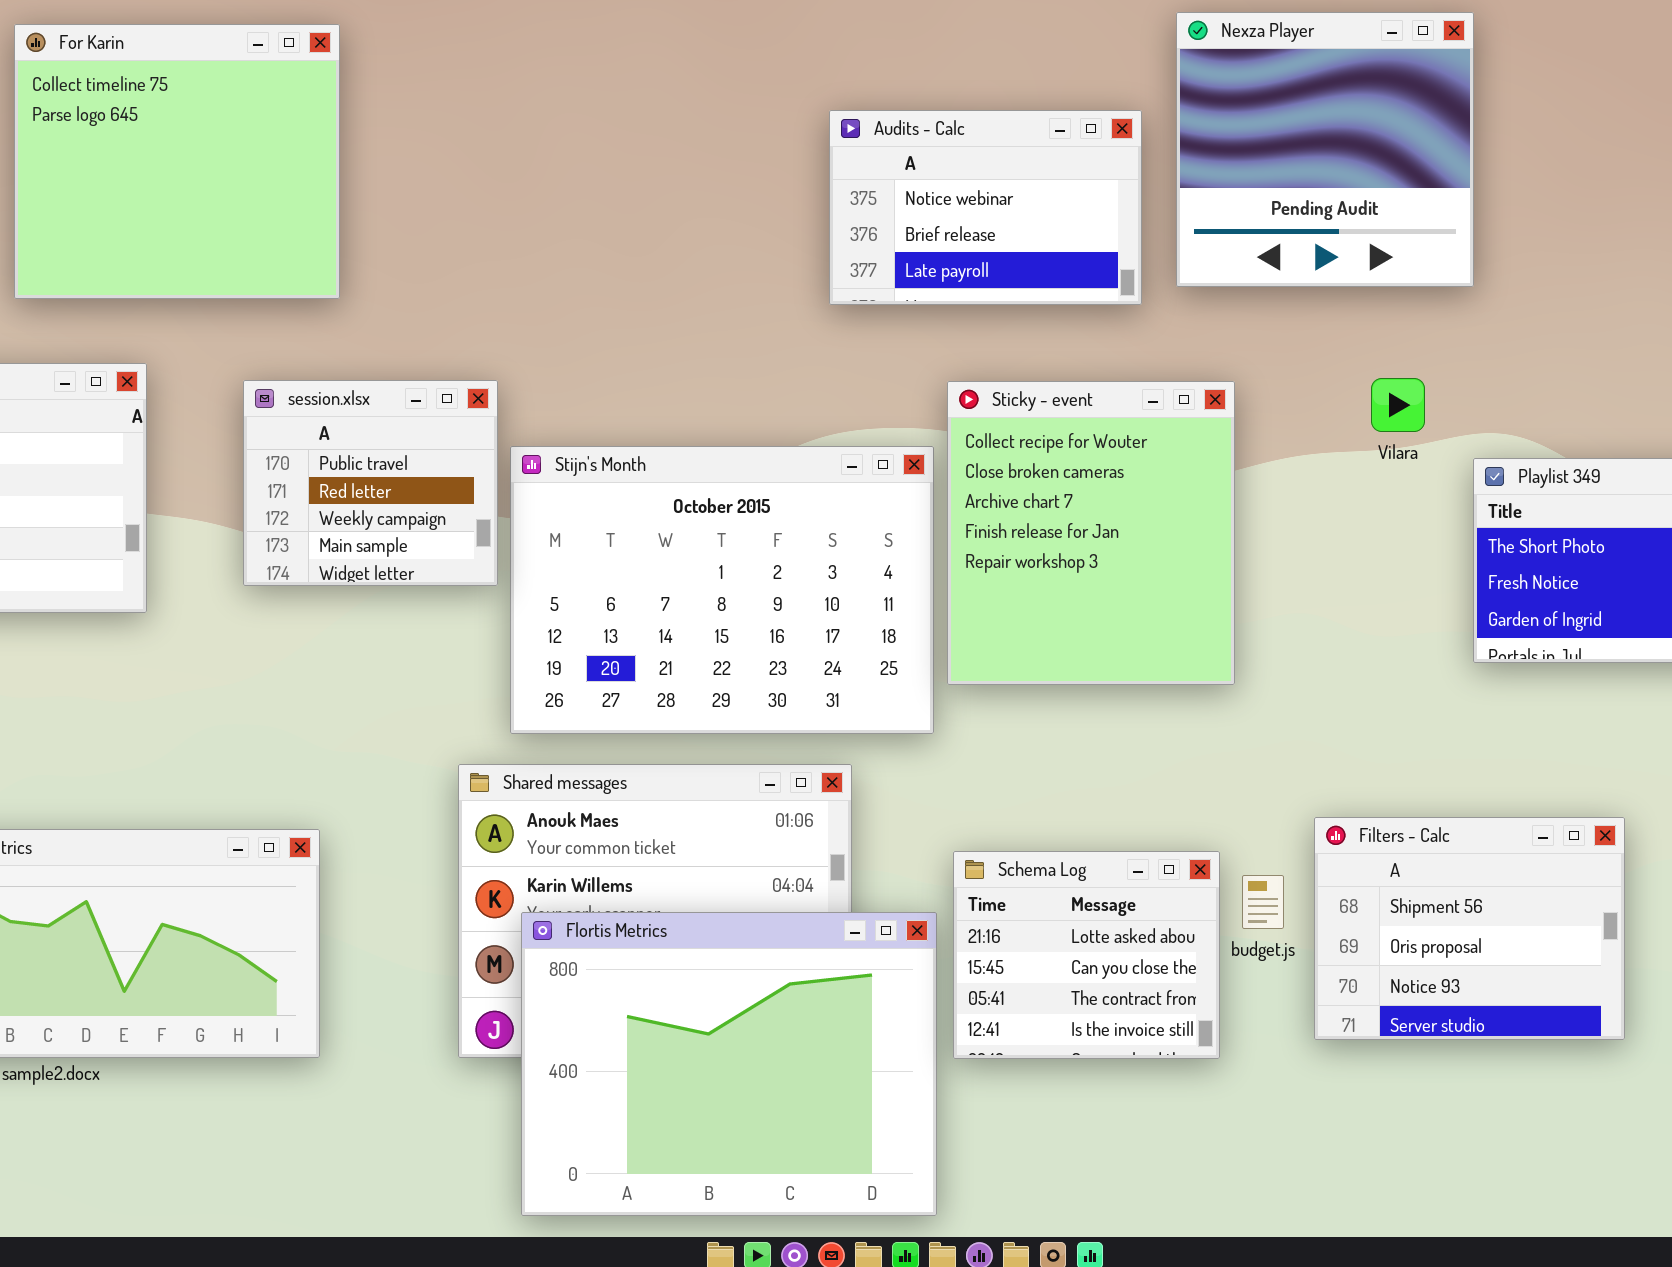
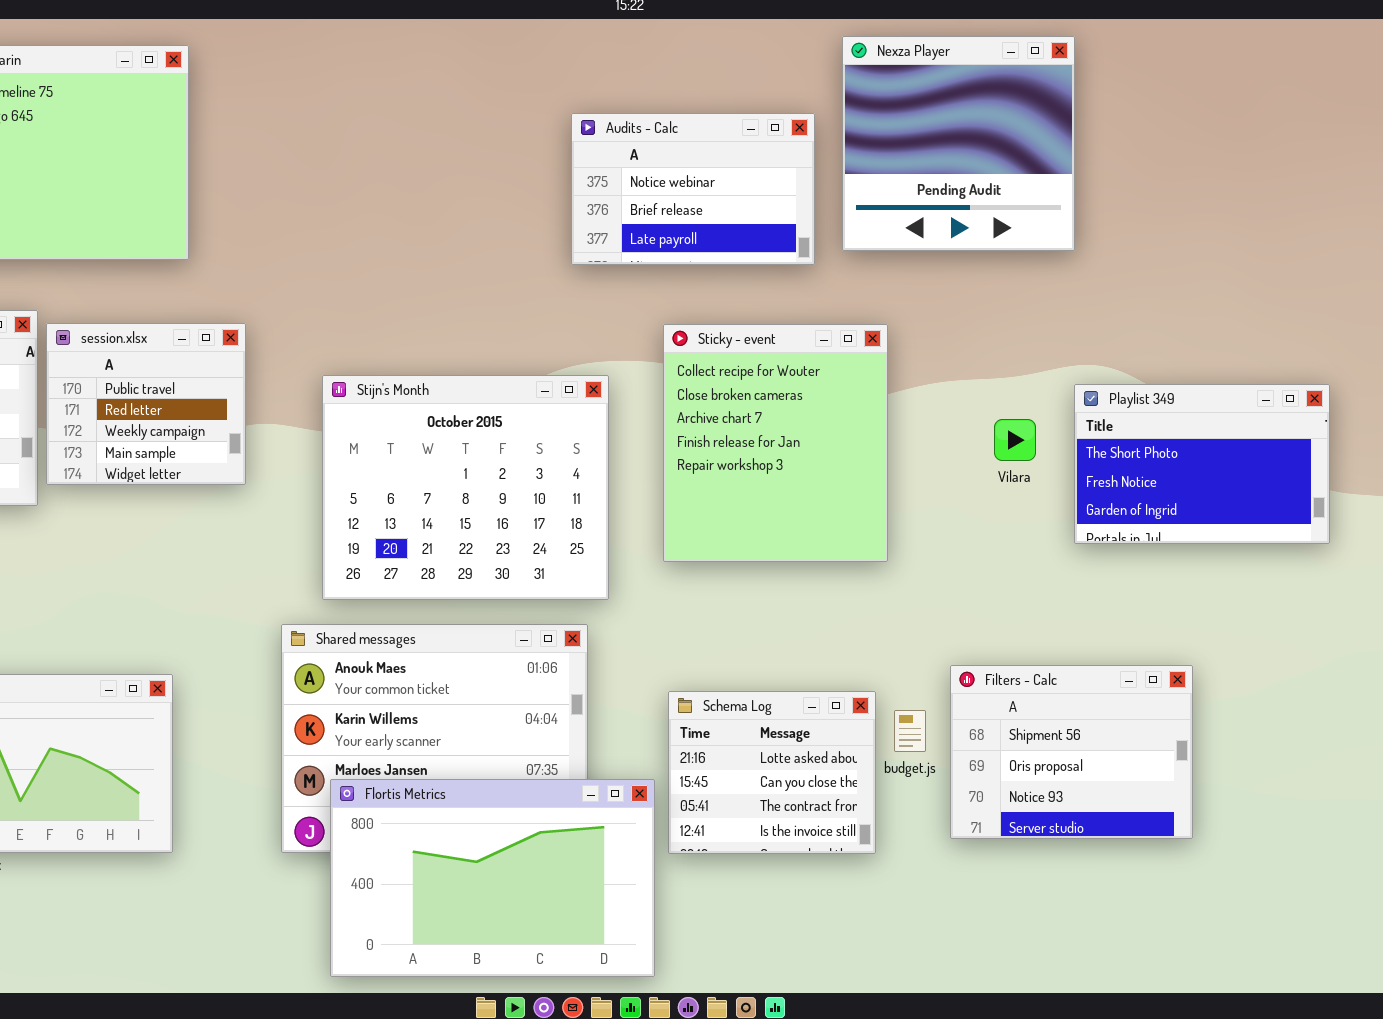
Vilara: [1371,378,1425,432] -> [994,419,1036,461], moved
session.xlsx: [243,380,498,586] -> [46,323,246,485], moved
Stijn's Month: [510,446,934,734] -> [322,375,609,600], resized
Flortis Metrics: [521,912,937,1216] -> [330,779,655,977], resized

